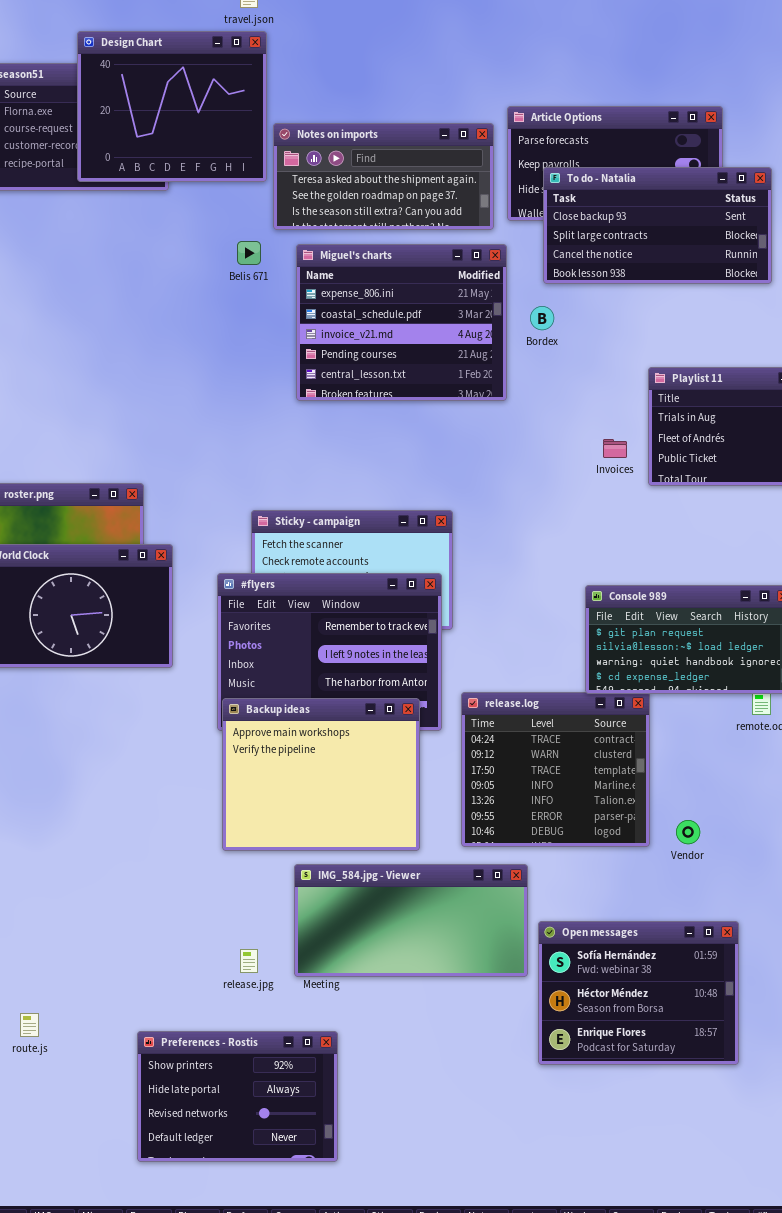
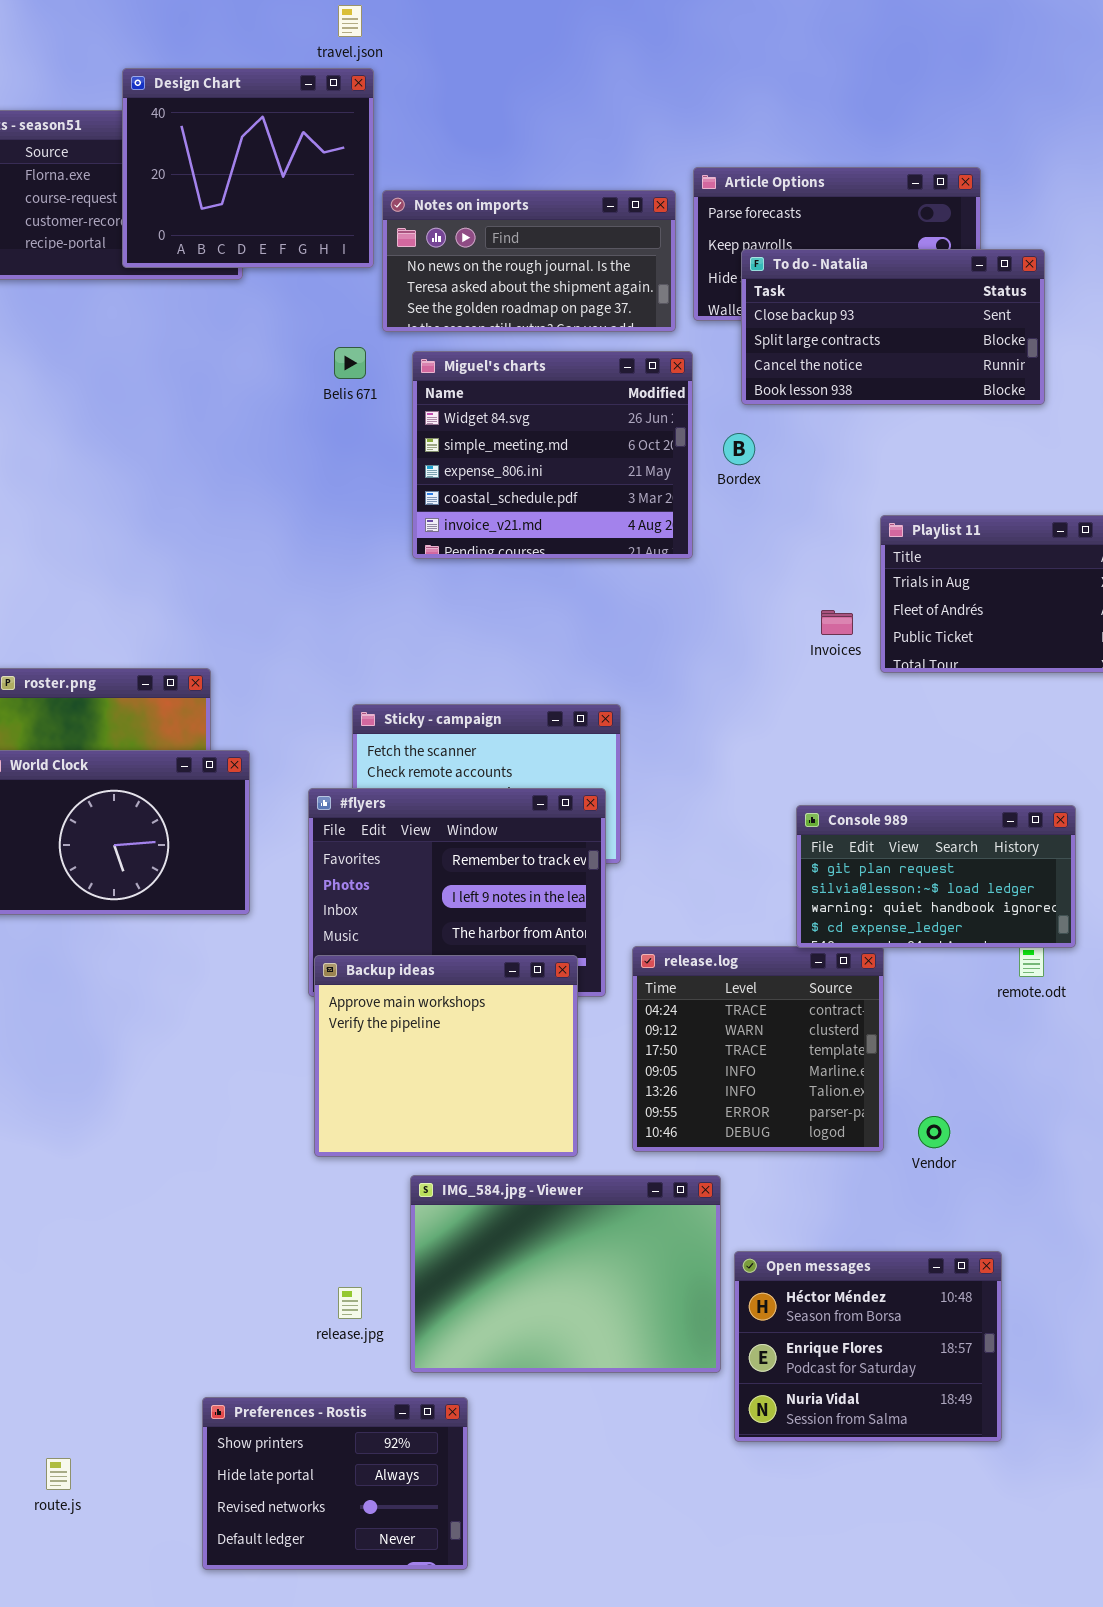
Notes on imports: [273,123,494,230] -> [382,190,676,332], scrolled up 1 row
Miguel's charts: [296,244,507,401] -> [412,351,693,559], scrolled up 2 rows
IMG_584.jpg - Viewer: [294,864,528,977] -> [410,1175,721,1373], resized
Open messages: [538,921,739,1065] -> [734,1251,1002,1442], scrolled down 1 row
route.js: [20,1013,39,1037] -> [46,1458,71,1490], moved

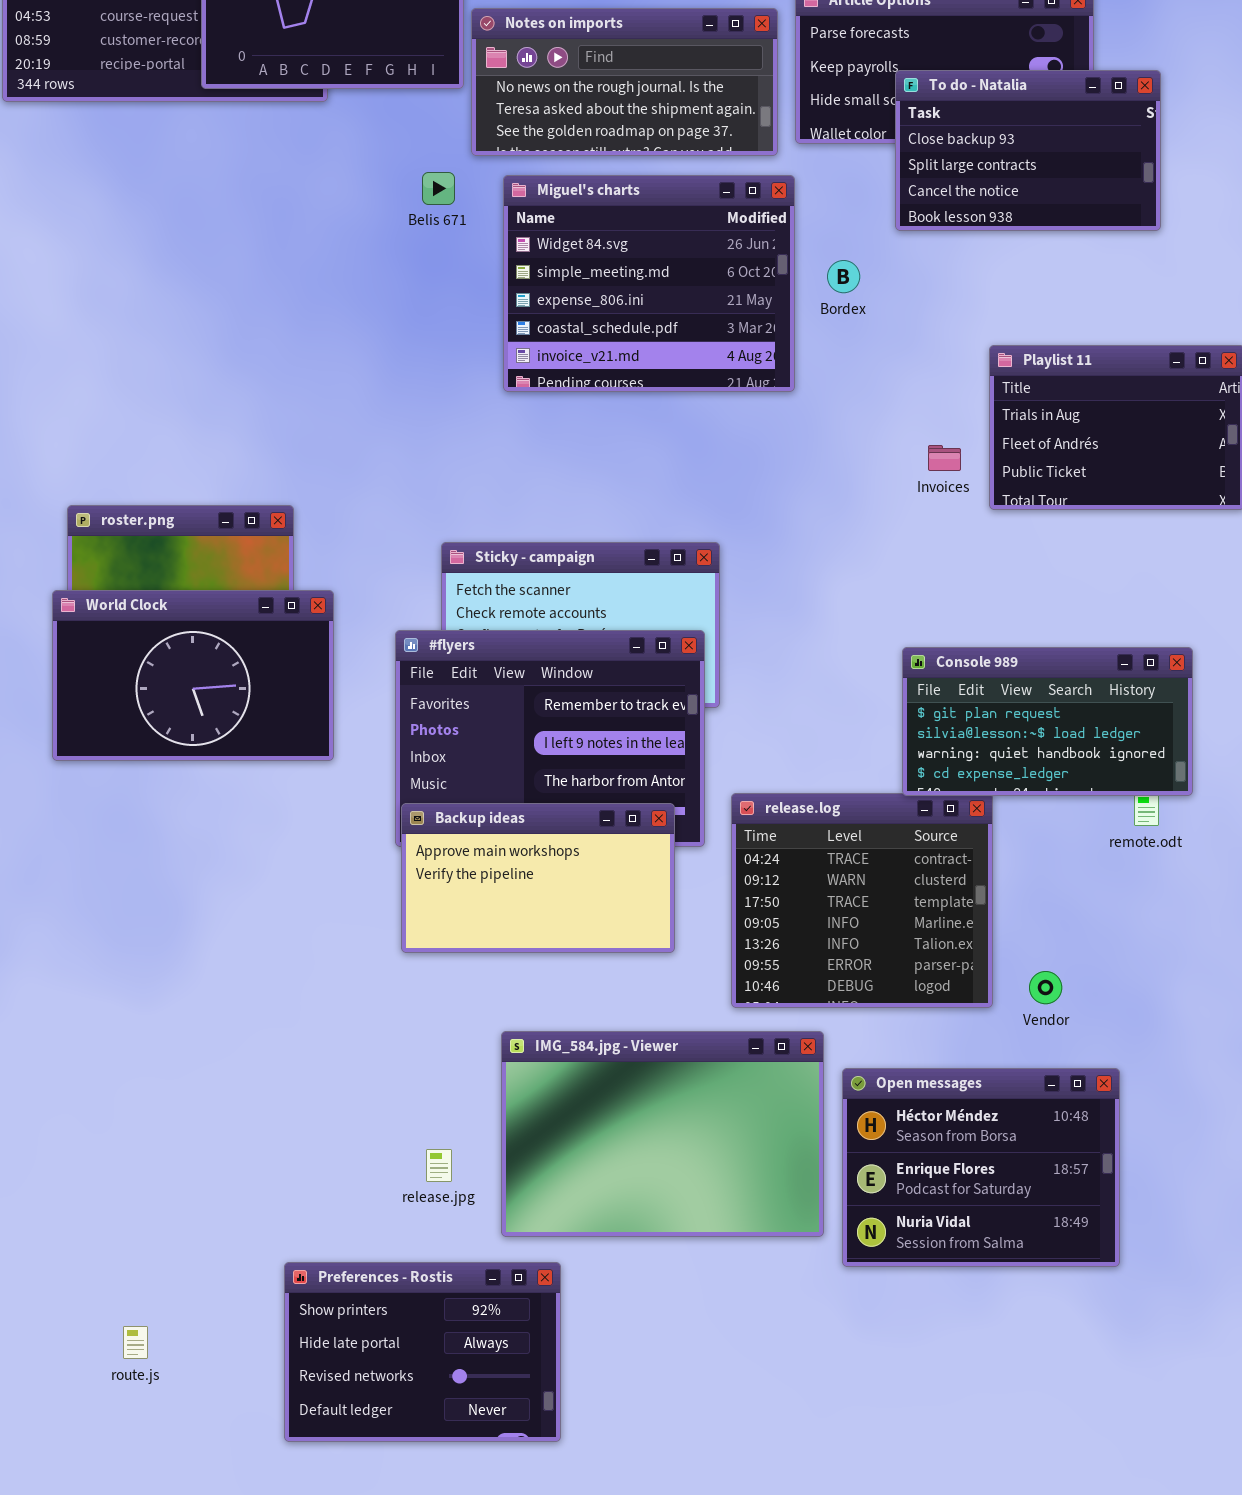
To do - Natalia: [741,249,1045,405] -> [895,70,1161,231], resized
Backup ideas: [314,955,578,1157] -> [401,803,675,953], resized
Open messages: [734,1251,1002,1442] -> [842,1068,1120,1267], moved

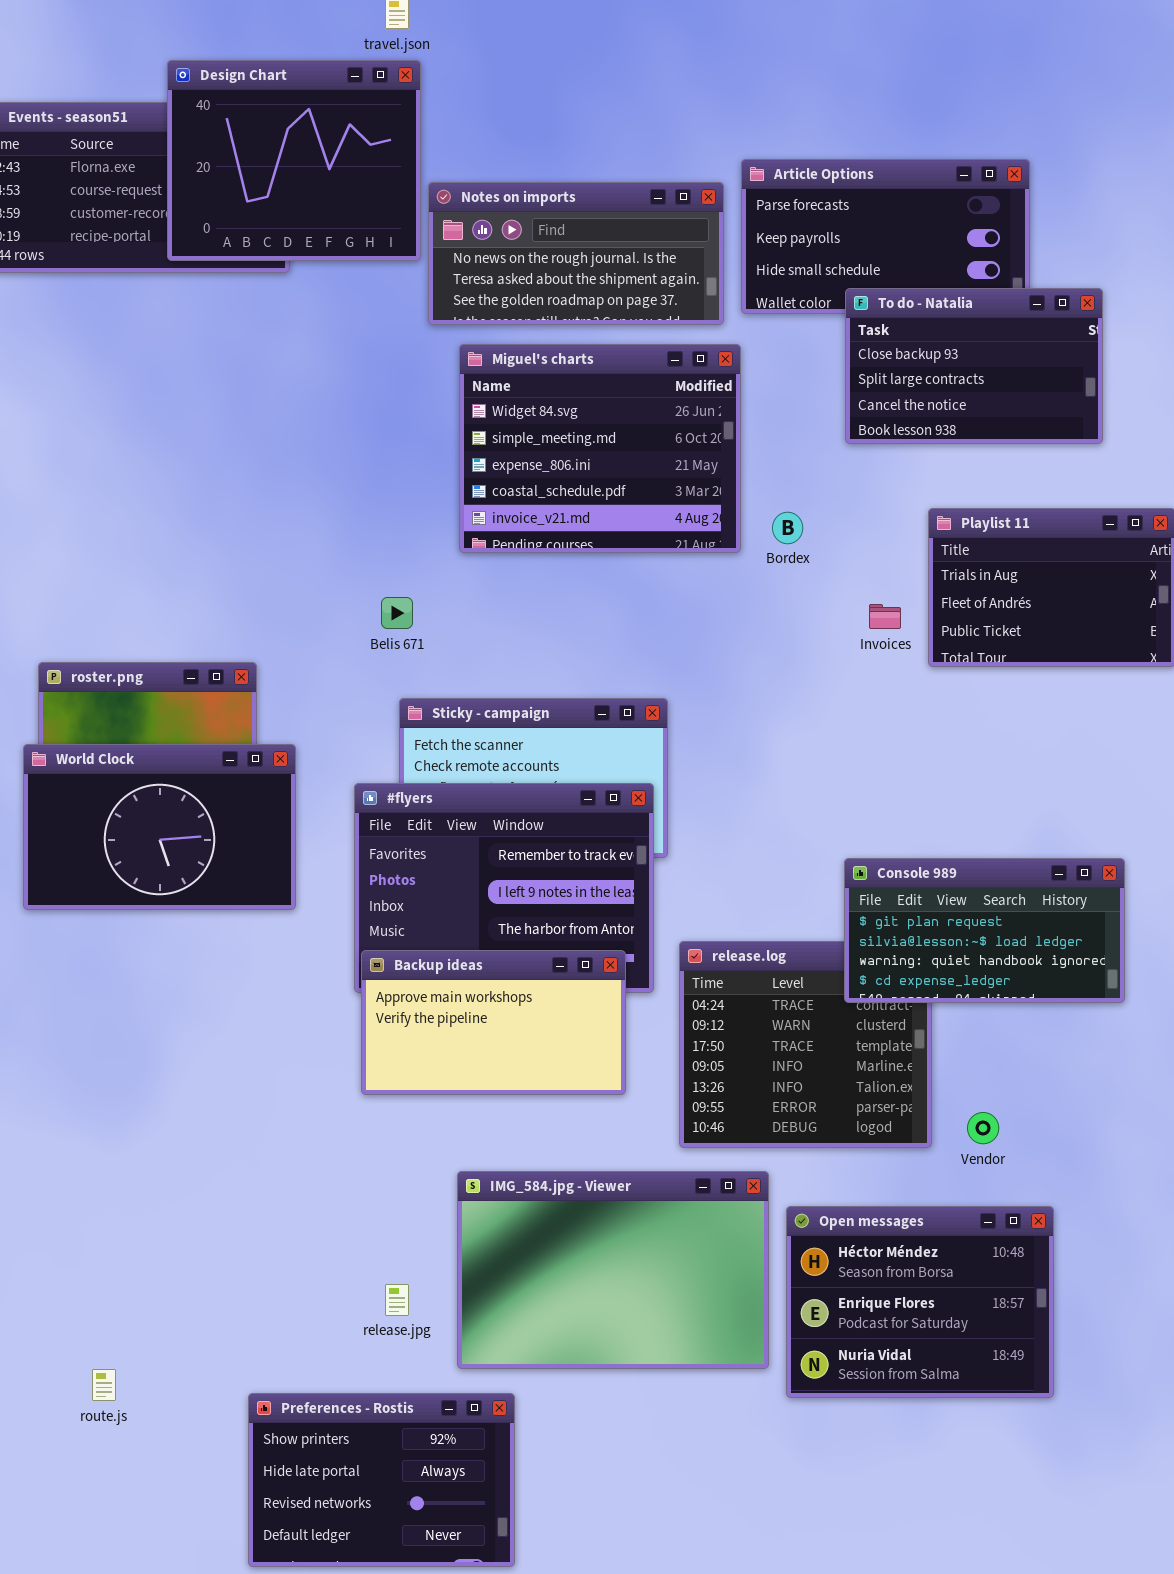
To do - Natalia: [895,70,1161,231] -> [845,288,1103,444], moved
Belis 671: [422,172,455,205] -> [381,597,413,629], moved
Bordex: [827,260,860,293] -> [772,512,803,544], moved
Console 989: [902,647,1193,796] -> [844,858,1125,1003], moved
route.js: [123,1326,148,1359] -> [92,1369,116,1401], moved

